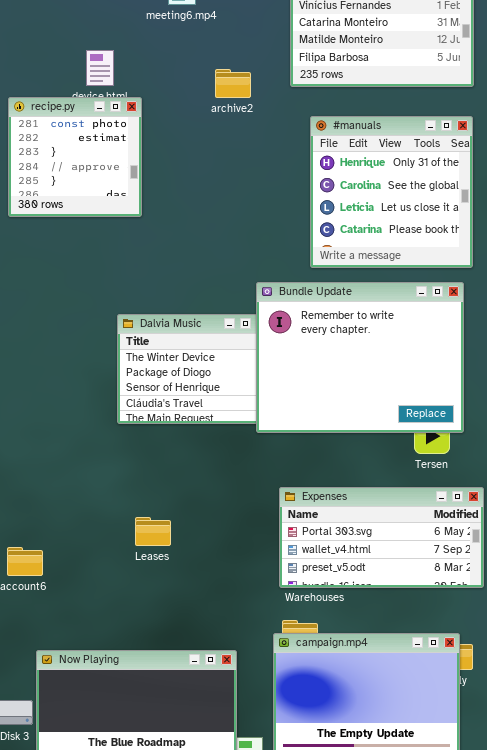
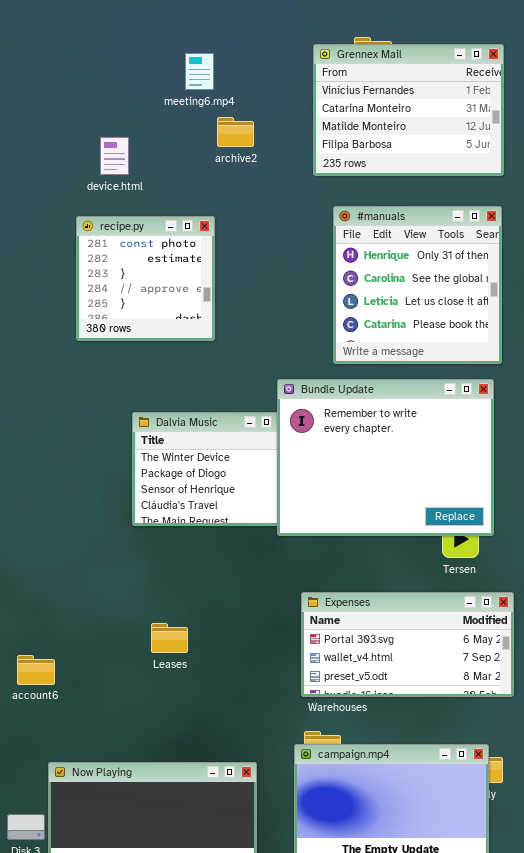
archive2: [215,69,251,98] -> [217,117,254,147], moved
recipe.py: [8,97,142,217] -> [76,216,215,341], moved

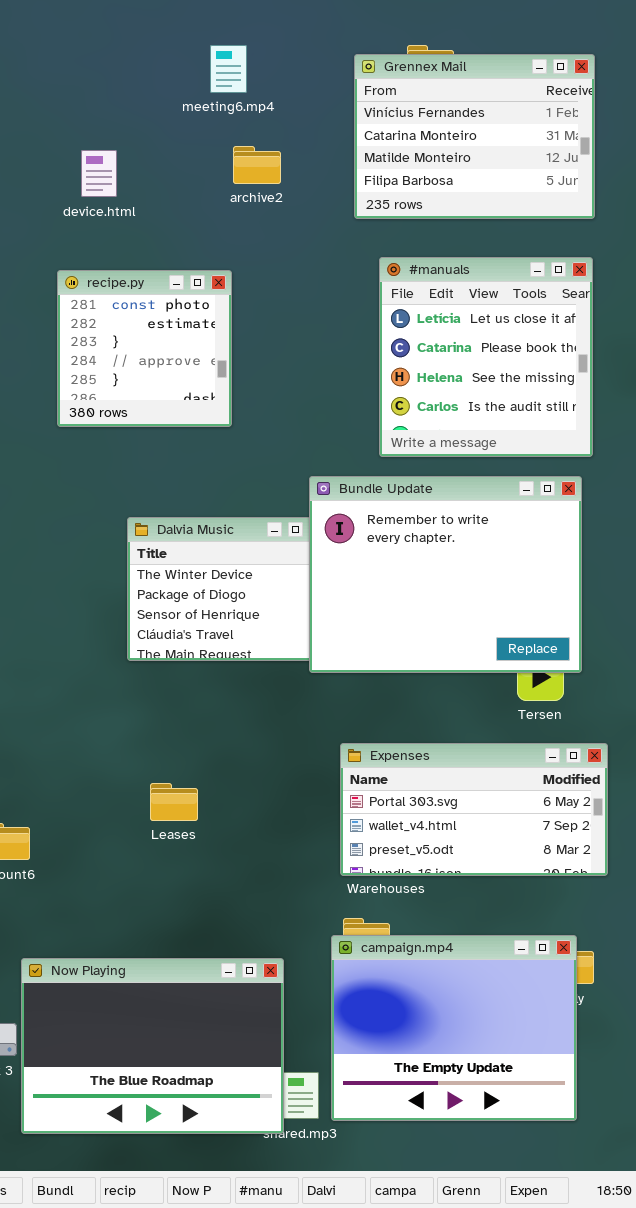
meeting6.mp4: [185,53,214,90] -> [210,45,247,93], moved
device.html: [100,137,129,175] -> [81,150,117,197], moved
#manuals: [333,206,502,364] -> [379,257,593,457], scrolled down 2 rows

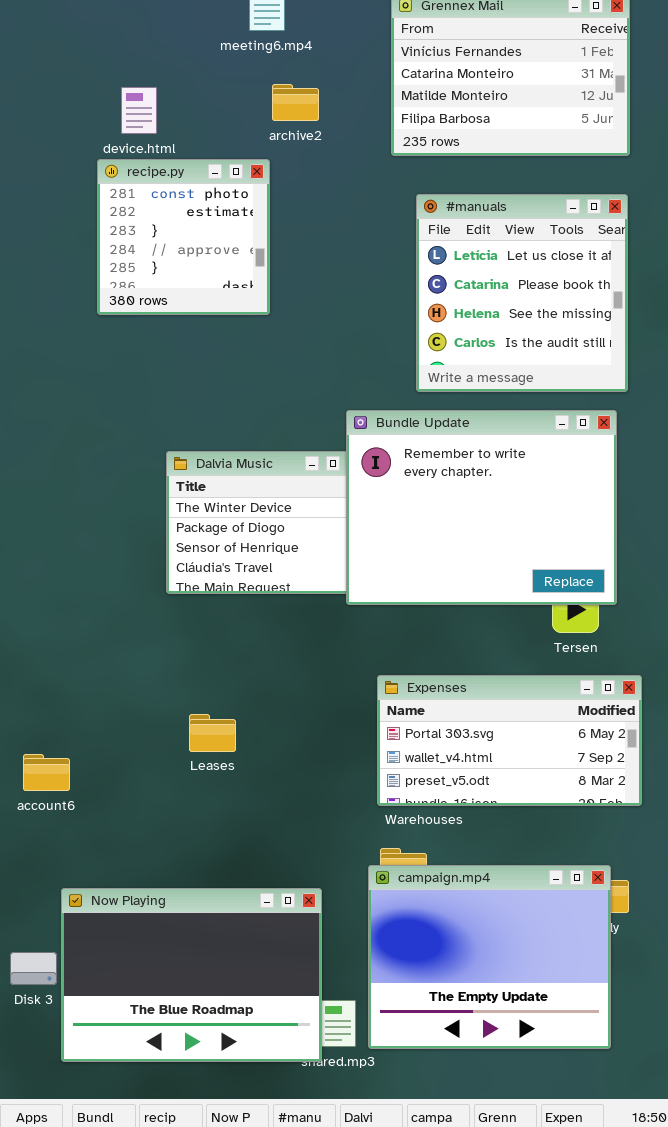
recipe.py: [57,270,232,427] -> [97,159,270,315], moved

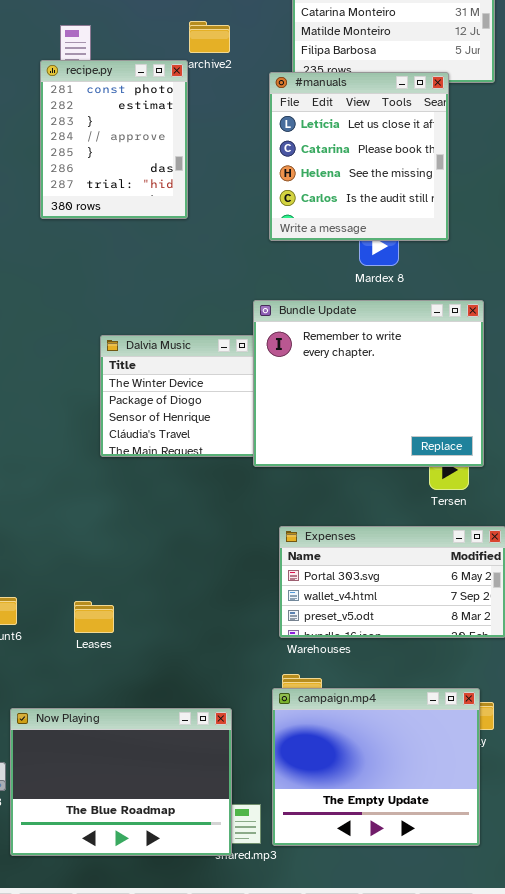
recipe.py: [97,159,270,315] -> [40,60,188,219], resized
#manuals: [416,194,628,392] -> [269,72,449,241], moved
Leases: [189,714,236,752] -> [74,601,114,633], moved

